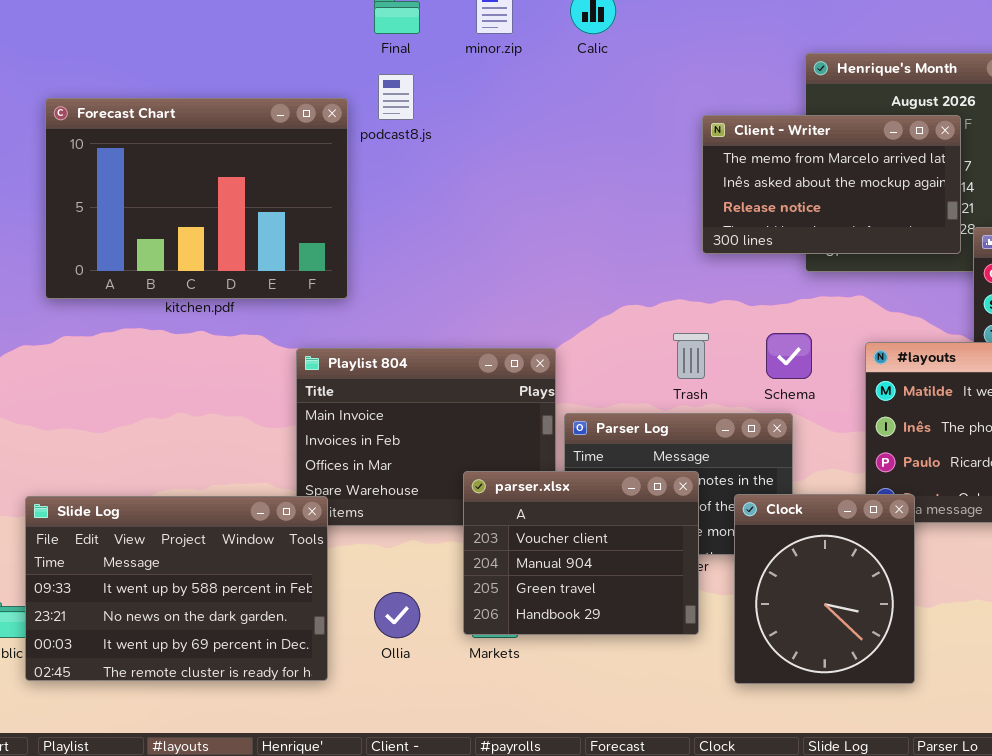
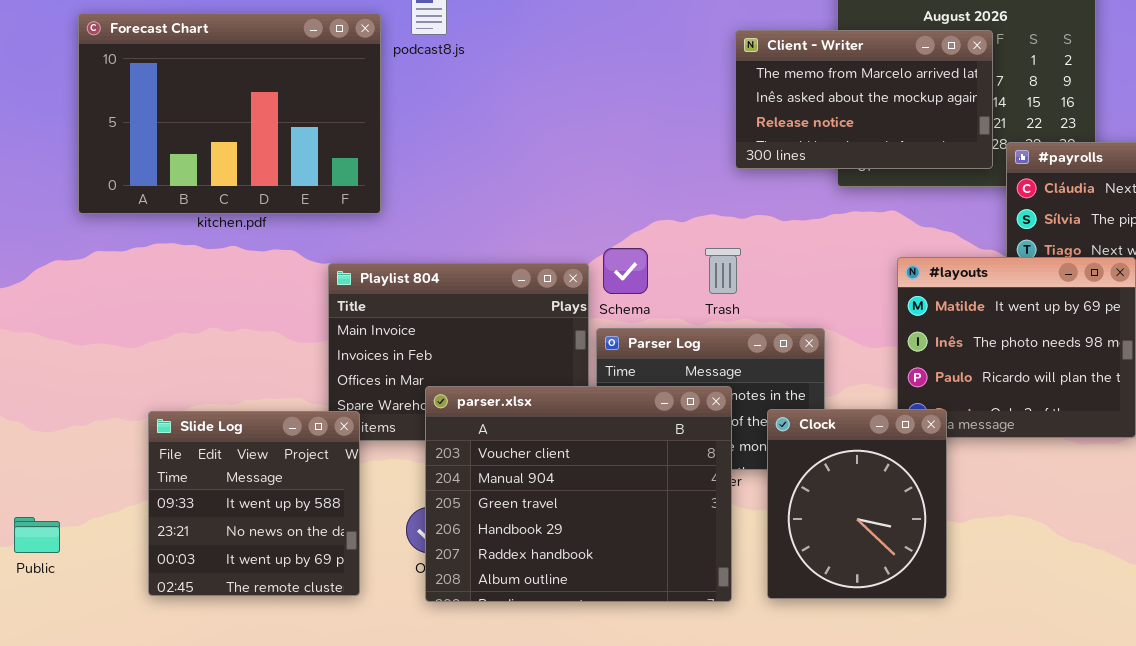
Schema: [766,333,812,379] -> [603,248,648,294], moved
parser.xlsx: [463,471,699,635] -> [425,386,732,602], resized
Slide Log: [25,496,328,681] -> [148,411,360,596], resized

